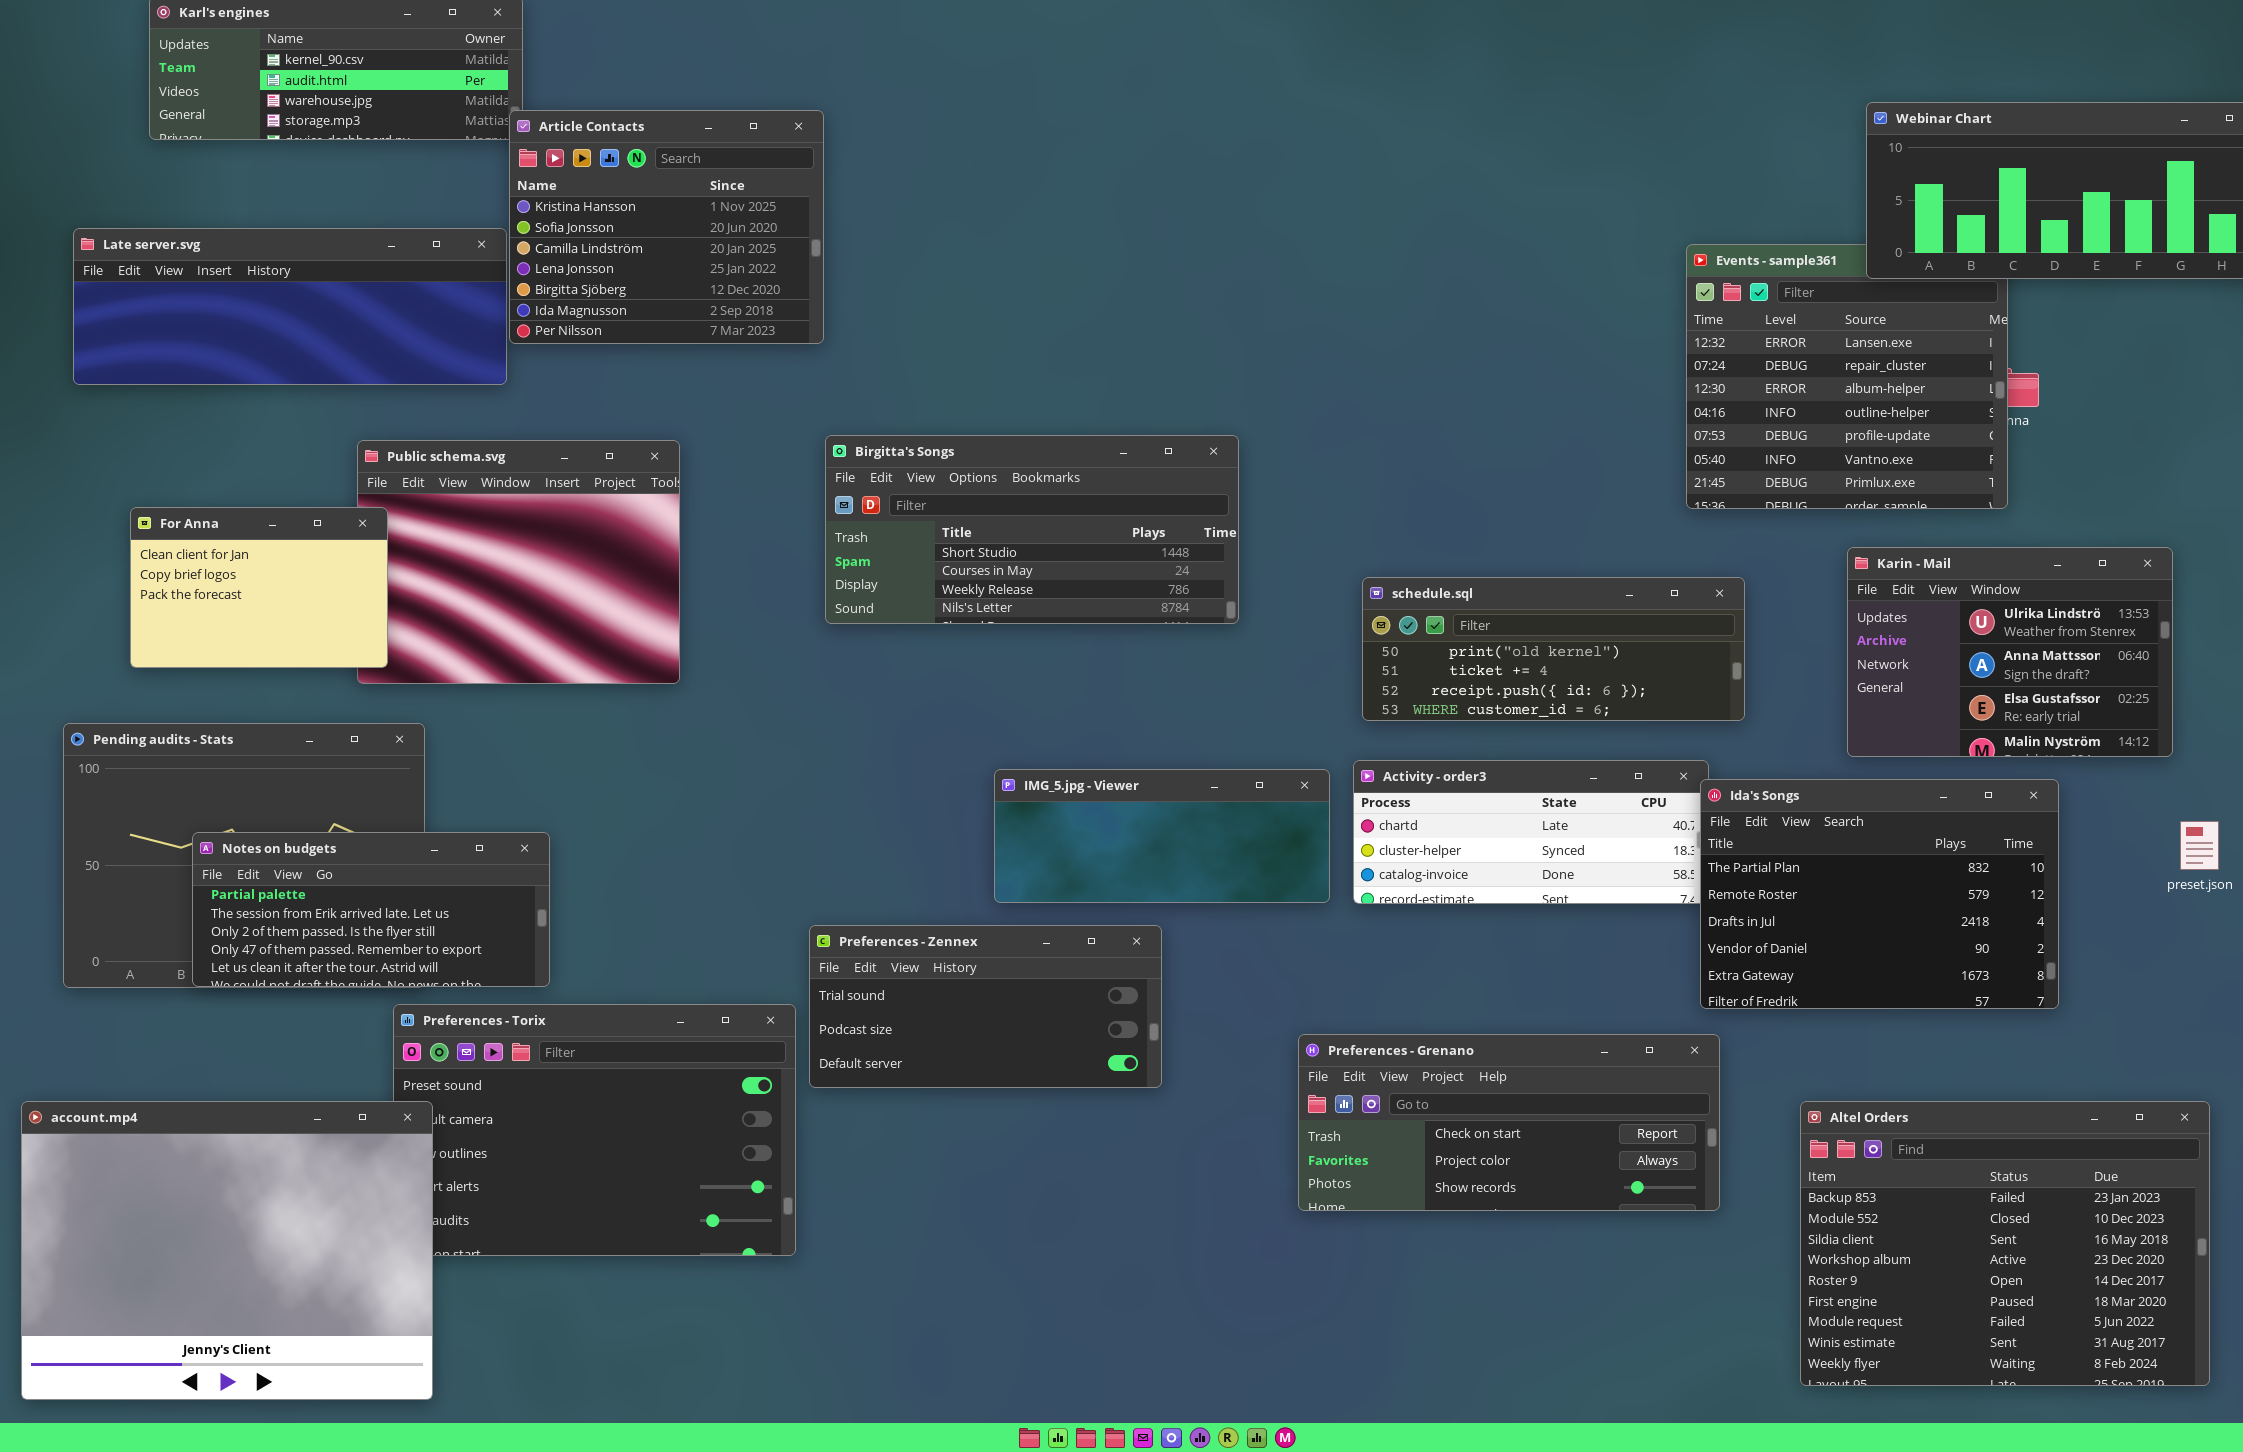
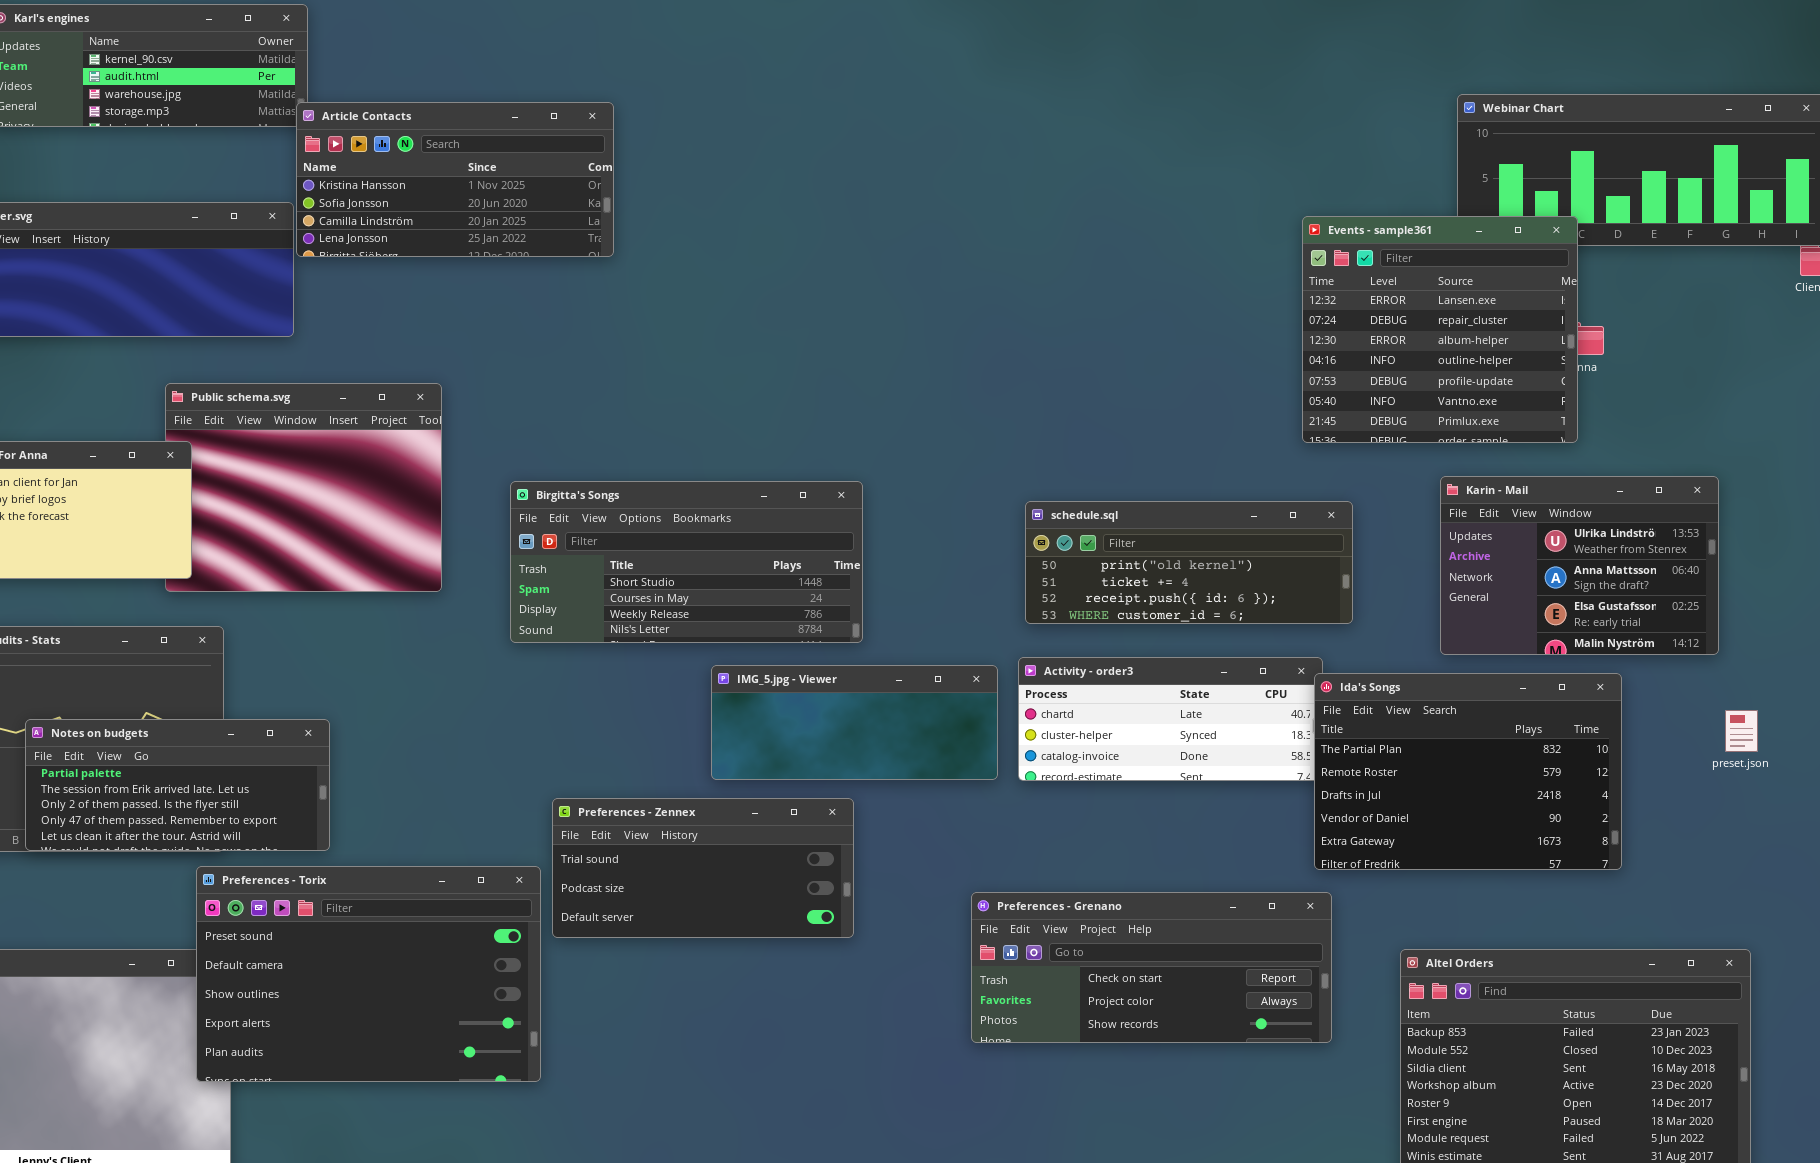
Article Contacts: [509,110,824,344] -> [296,102,614,257], resized
Events - sample361: [1686,244,2008,509] -> [1302,216,1578,443], raised
Birgitta's Songs: [825,435,1239,624] -> [510,481,863,643], moved
Preferences - Torix: [393,1004,796,1256] -> [196,866,541,1082], raised

